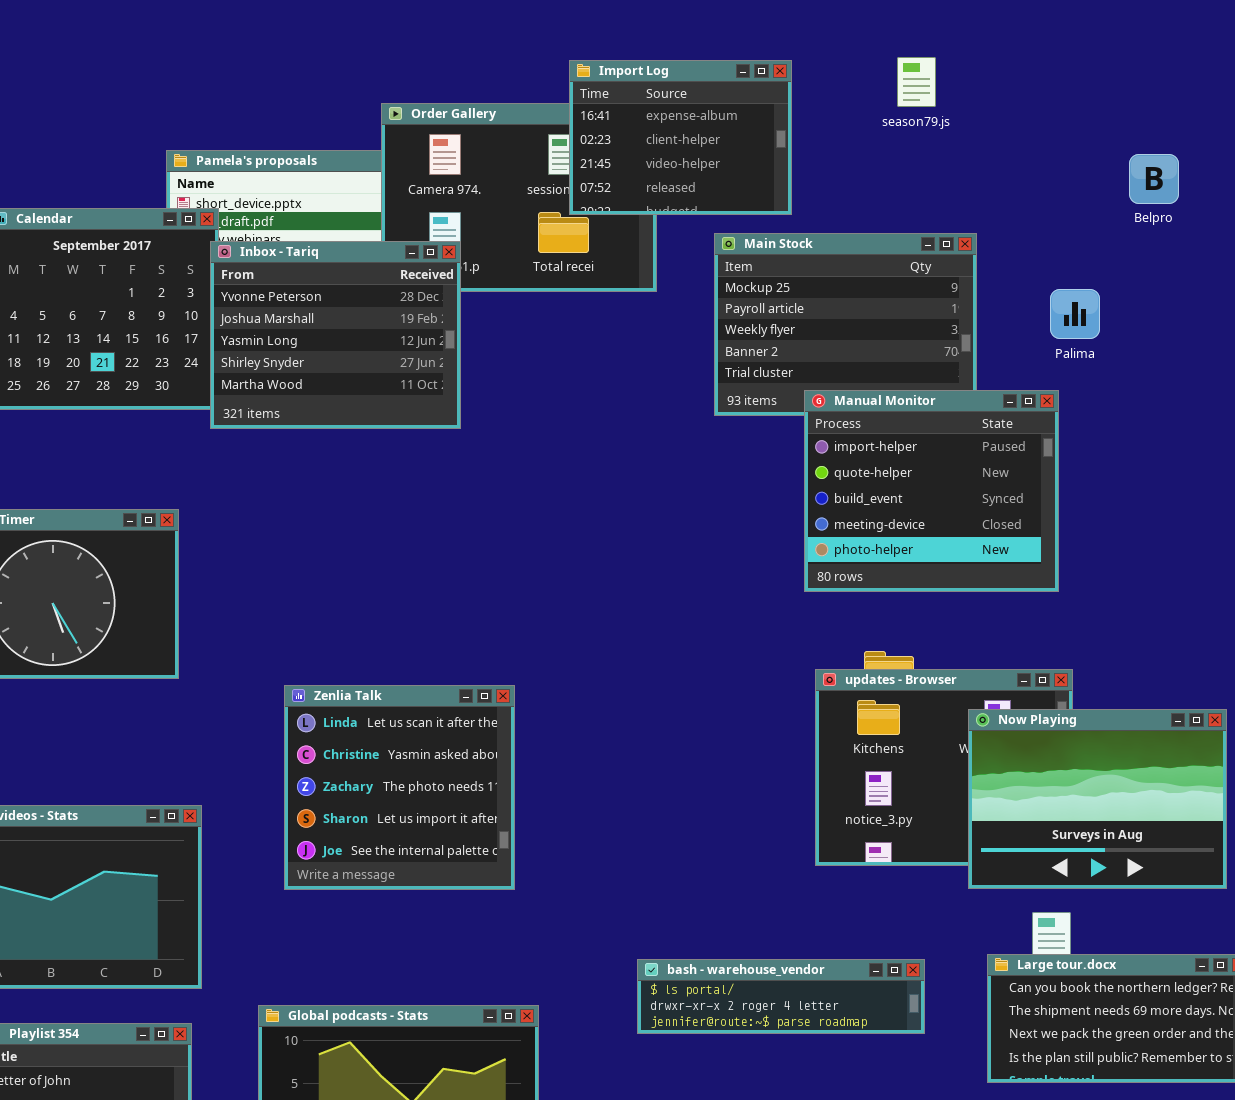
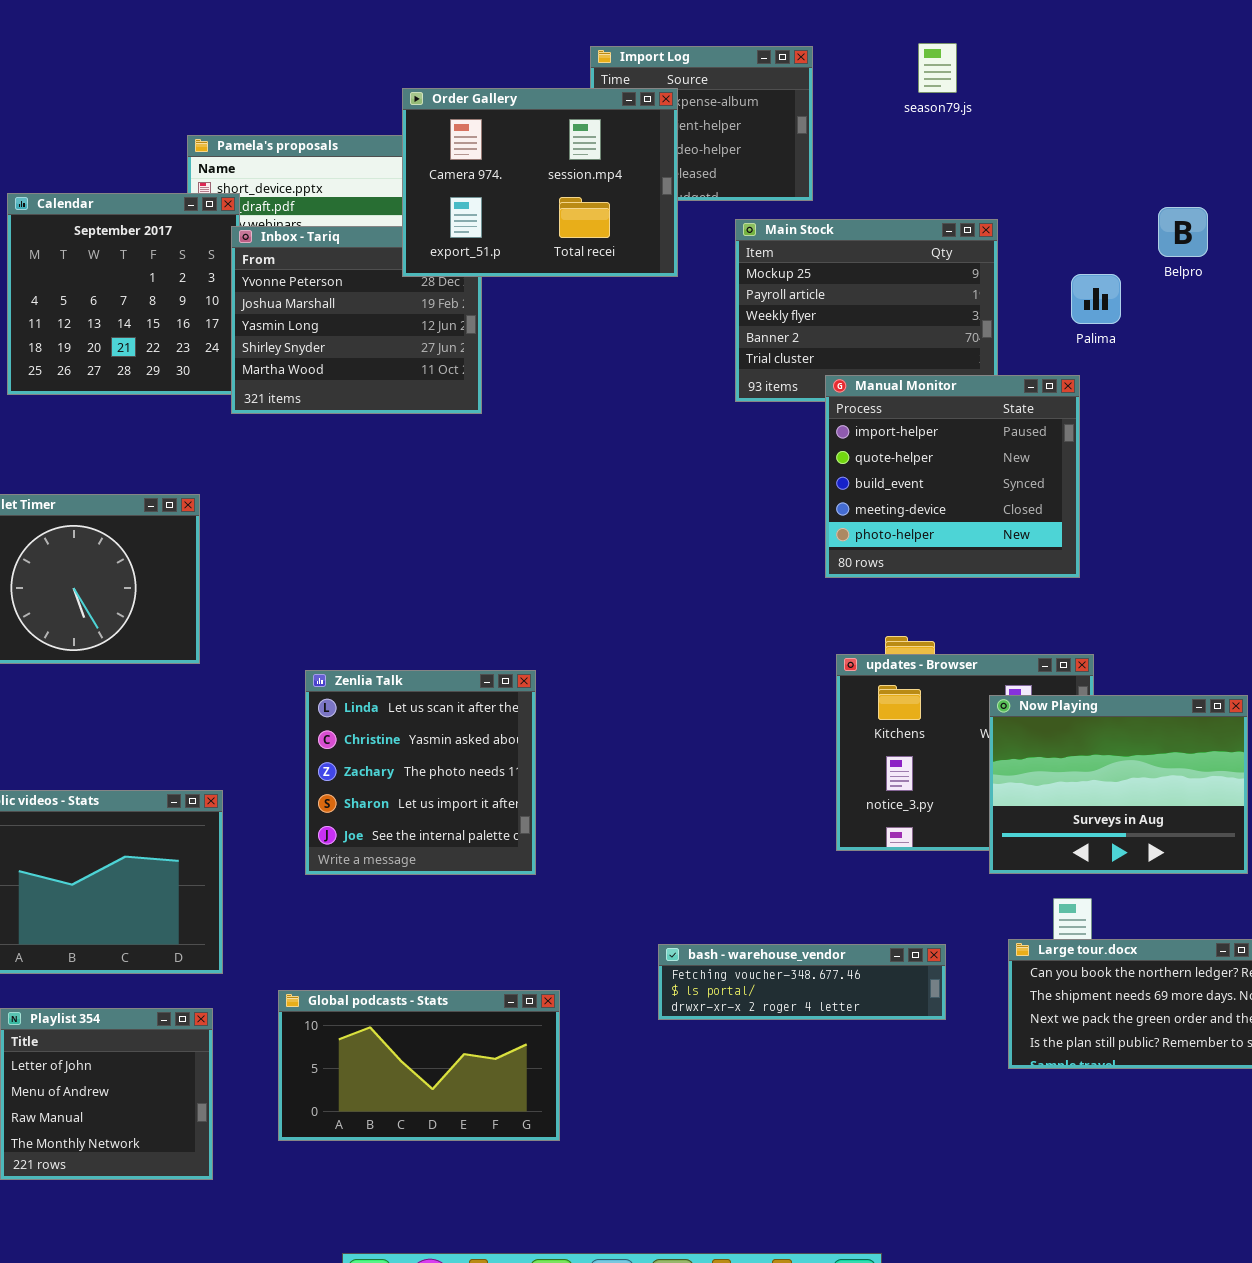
Order Gallery: [381,103,657,292] -> [402,88,678,277], raised
Belpro: [1129,154,1179,204] -> [1158,207,1208,257], moved
bash - warehouse_vendor: [637,959,925,1034] -> [658,944,946,1020], scrolled up 1 row

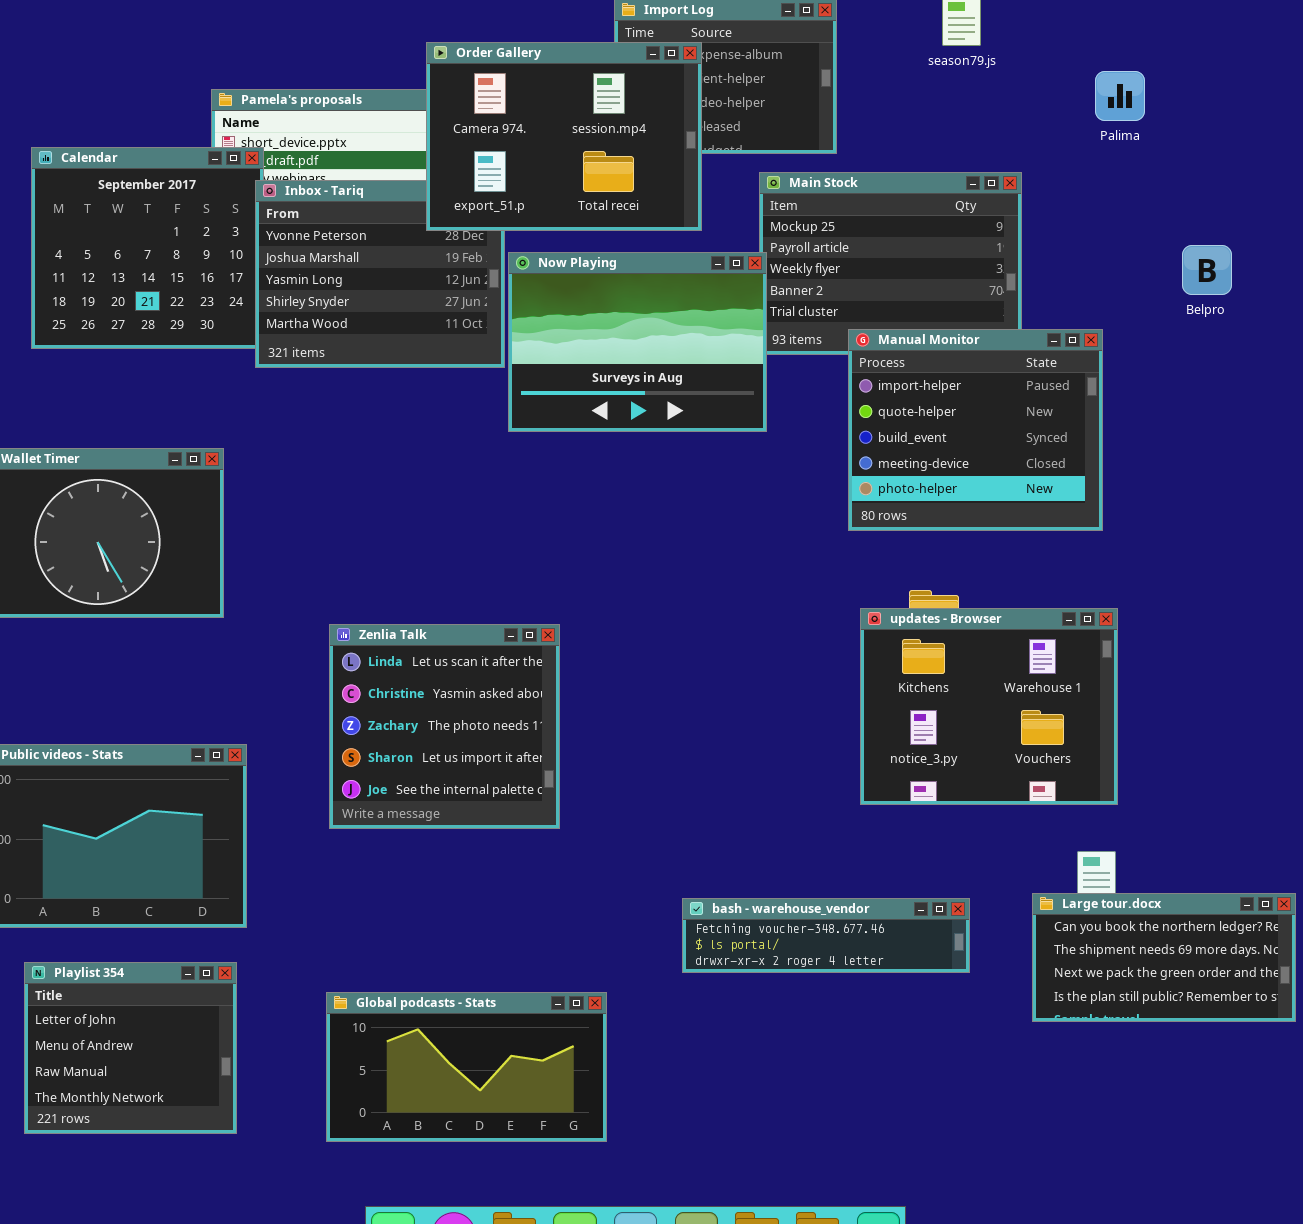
Belpro: [1158,207,1208,257] -> [1182,245,1232,295], moved
Palima: [1071,274,1121,324] -> [1095,71,1145,121], moved
Now Playing: [989,695,1248,874] -> [508,252,767,432], moved
Global podcasts - Stats: [278,990,560,1141] -> [326,992,607,1142], moved

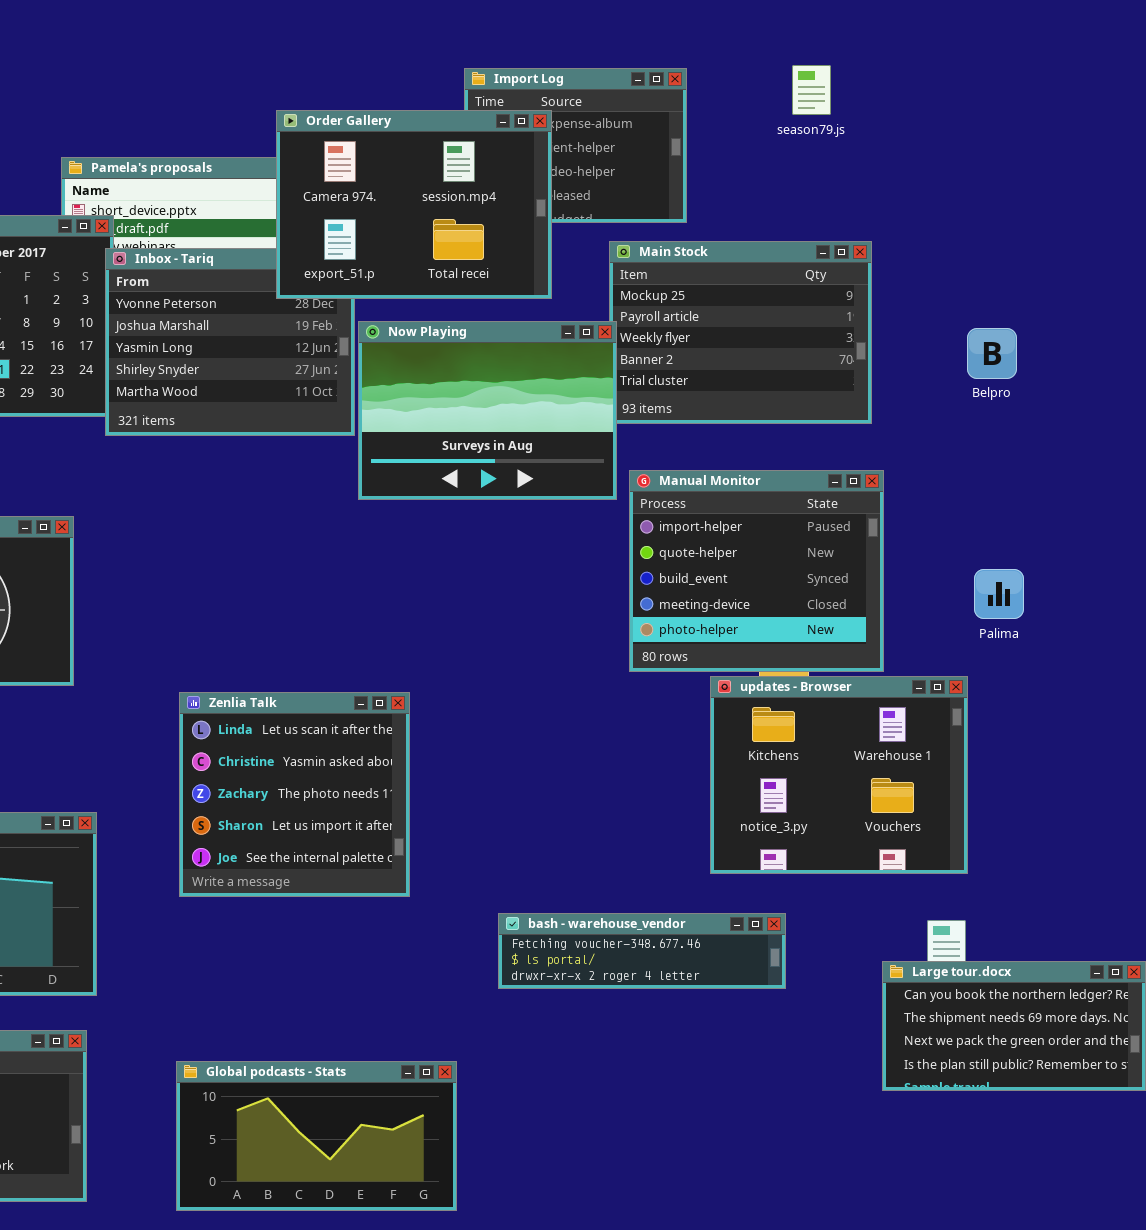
Palima: [1095,71,1145,121] -> [974,569,1024,619], moved
Belpro: [1182,245,1232,295] -> [967,328,1017,379], moved
Manual Monitor: [848,329,1103,531] -> [629,470,884,672], moved
bash - warehouse_vendor: [682,898,970,973] -> [498,913,786,989], moved

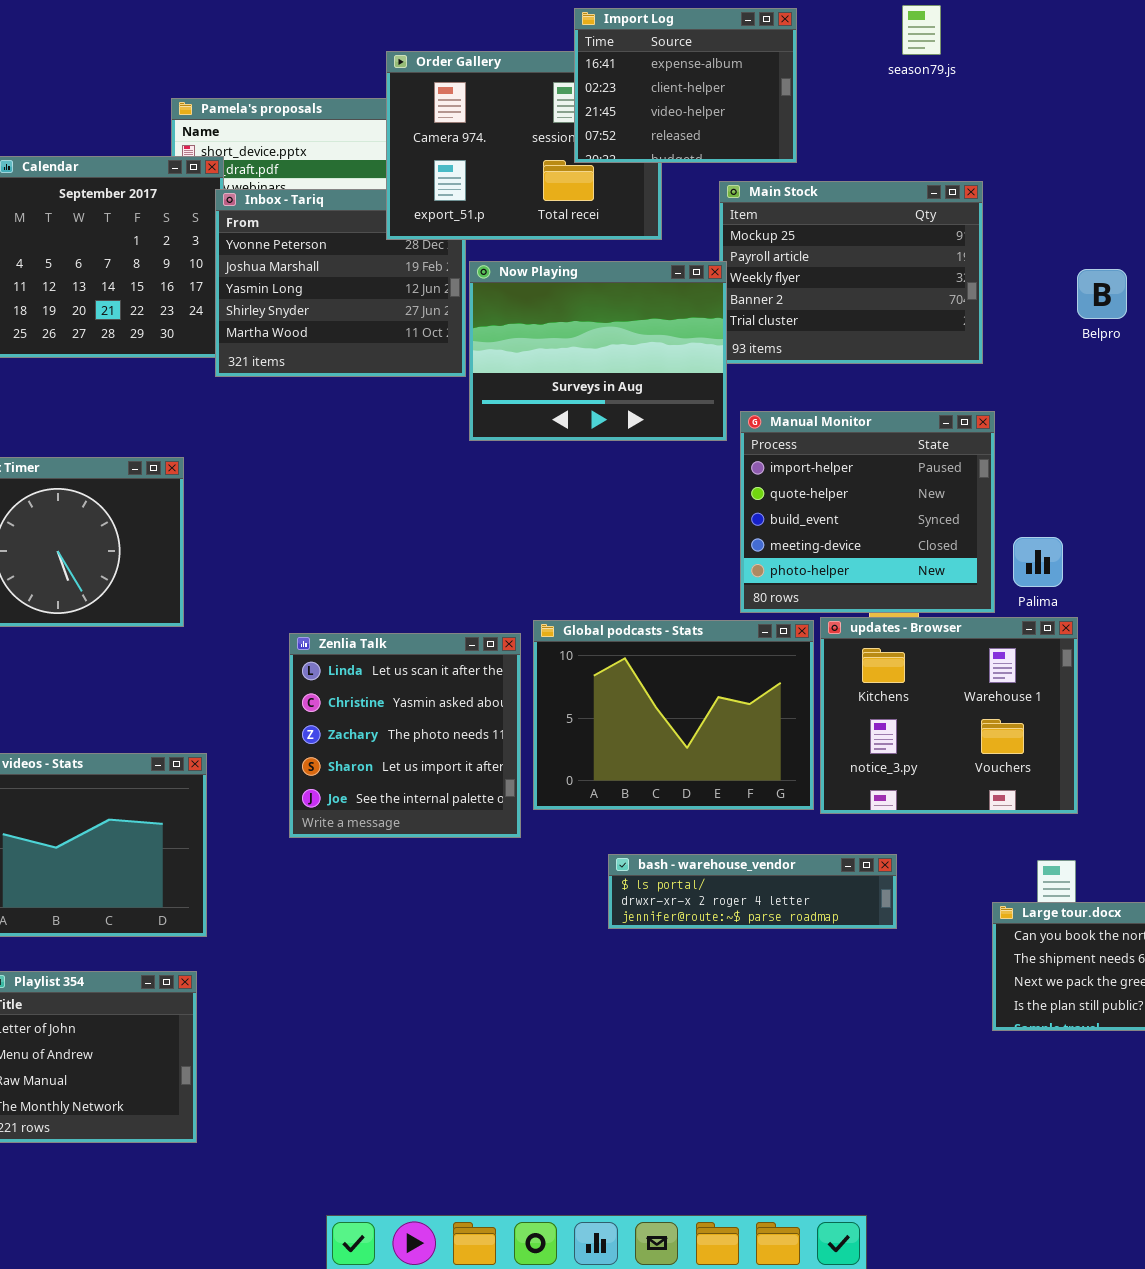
Import Log: [464,68,687,223] -> [574,8,797,163], raised
Palima: [974,569,1024,619] -> [1013,537,1063,587], moved
bash - warehouse_vendor: [498,913,786,989] -> [608,854,897,929], scrolled down 1 row
Global podcasts - Stats: [176,1061,457,1211] -> [533,620,814,810], moved, resized

